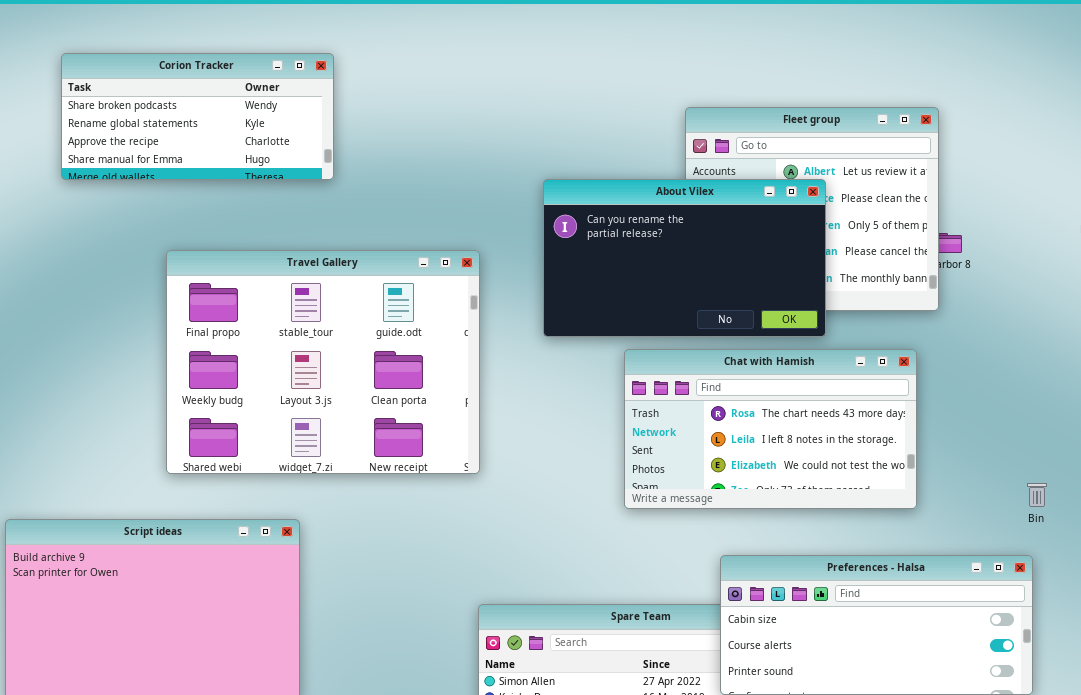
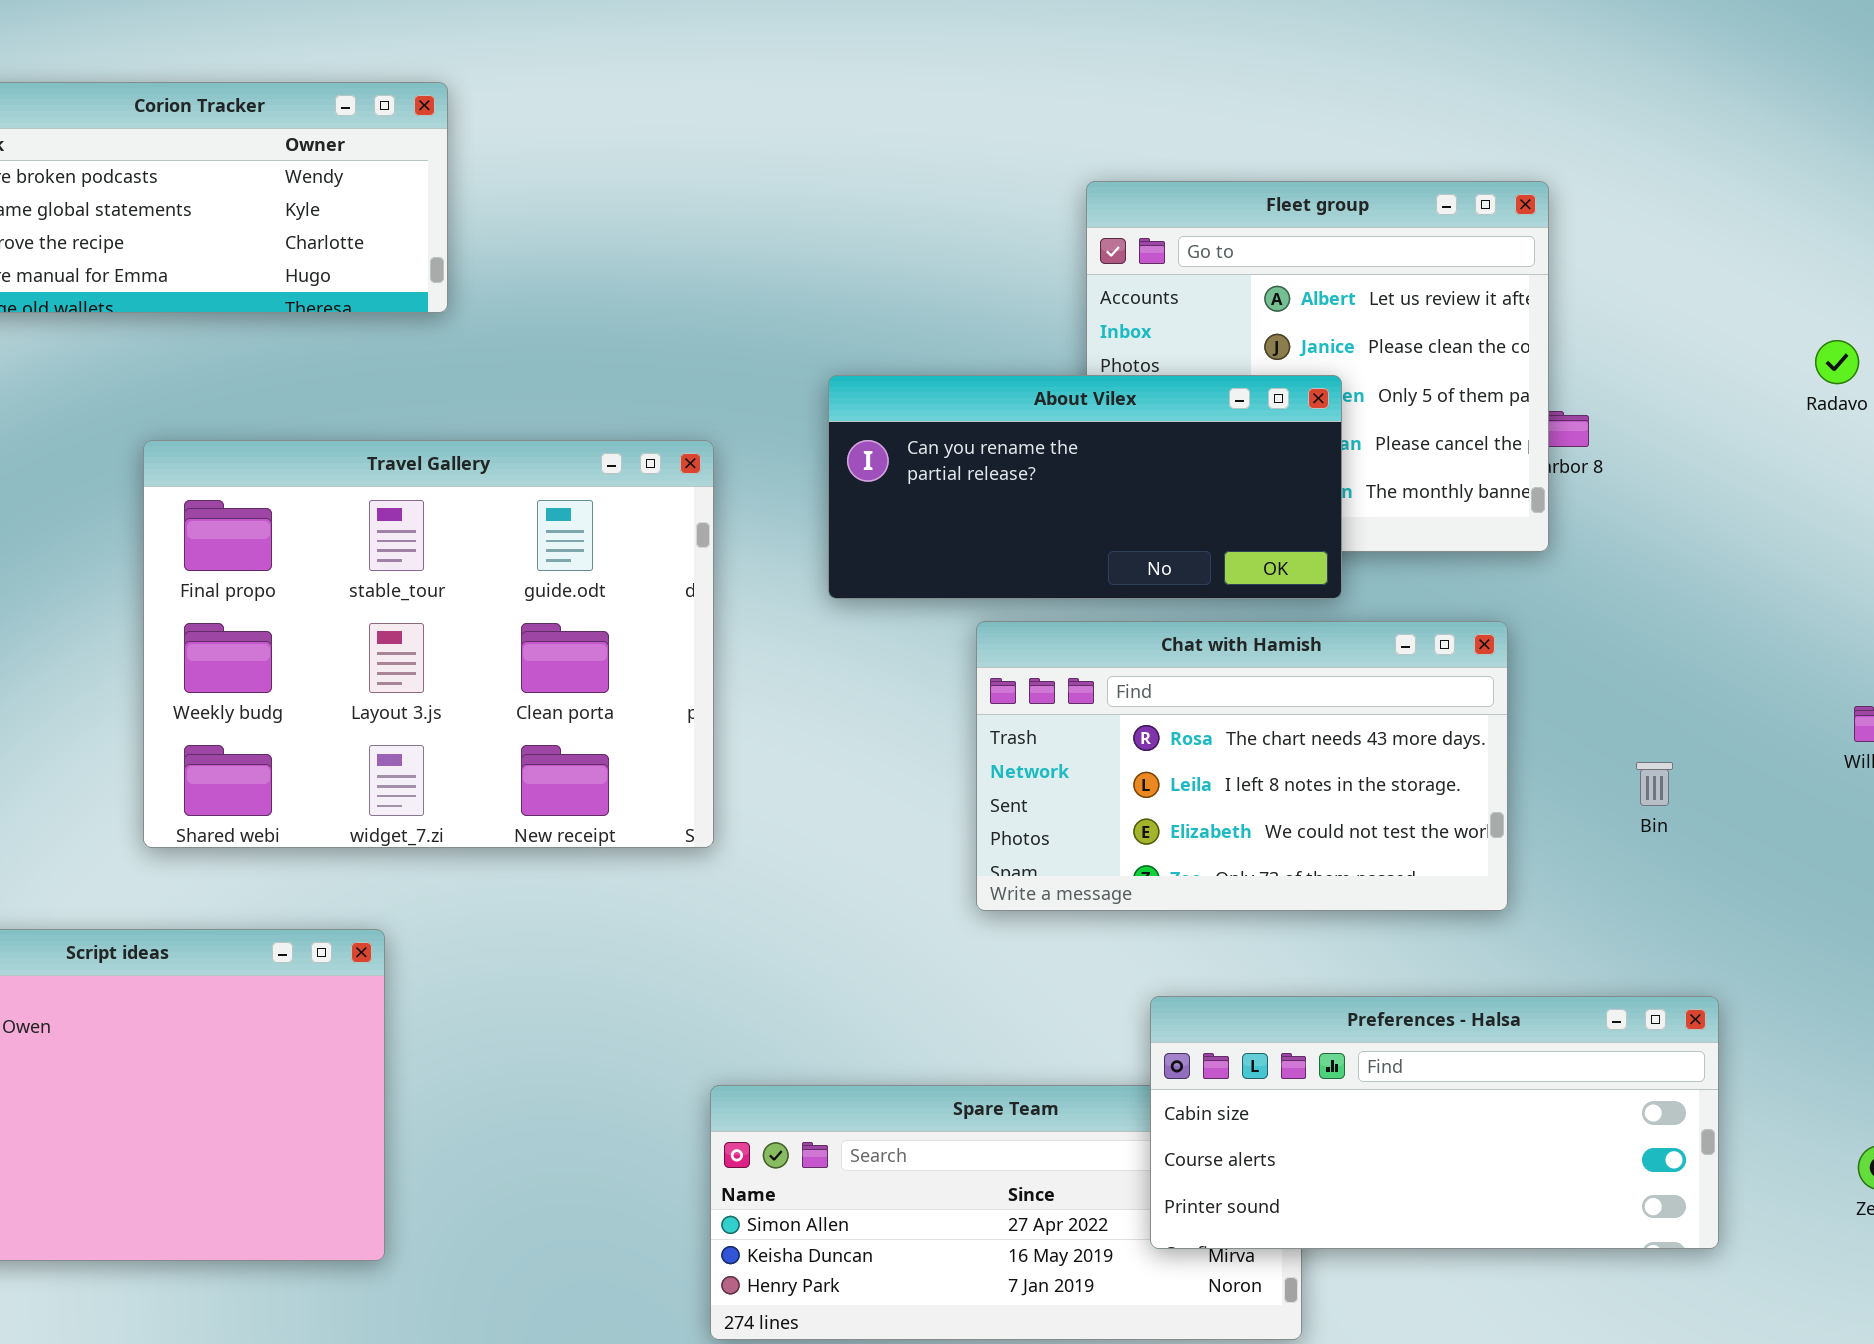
About Vilex: [543,179,826,337] -> [828,375,1342,599], resized
Bin: [1027,483,1047,507] -> [1636,762,1673,806], moved

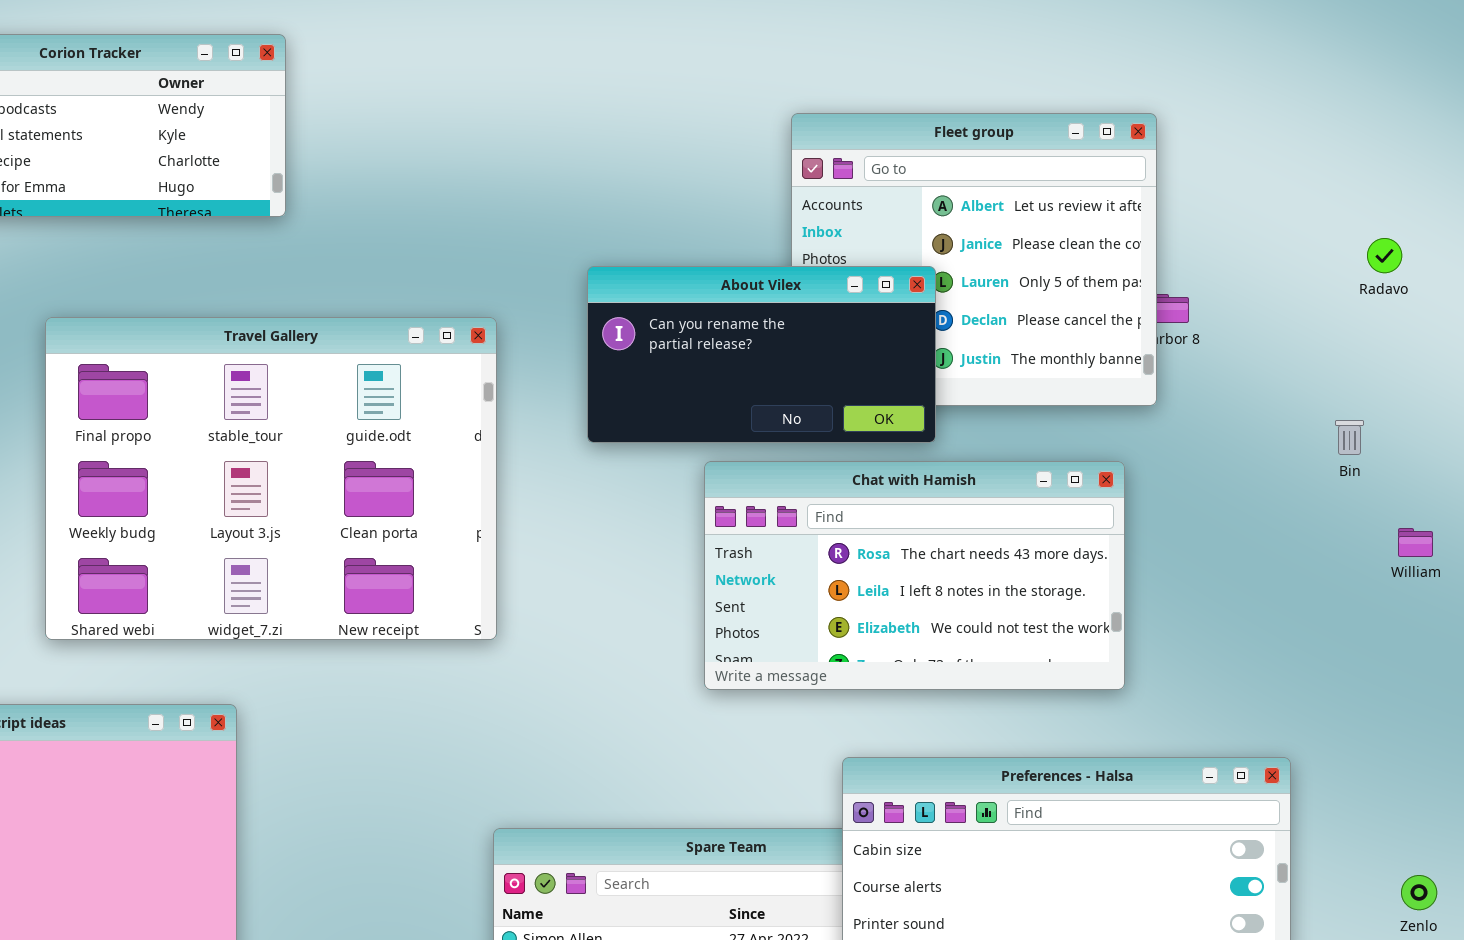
About Vilex: [828,375,1342,599] -> [587,266,936,443], resized
Bin: [1636,762,1673,806] -> [1335,420,1364,455], moved

